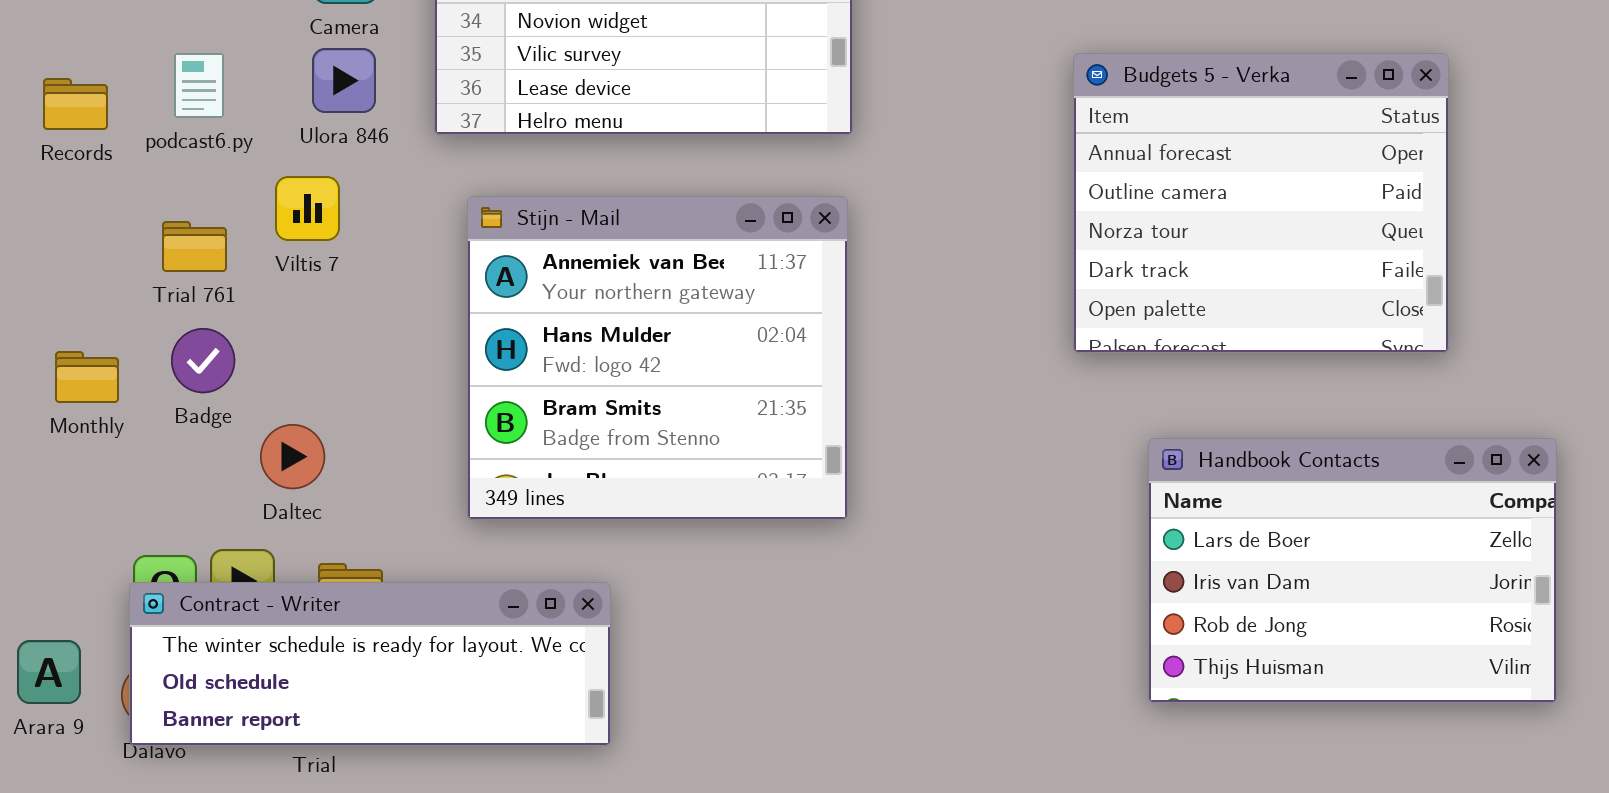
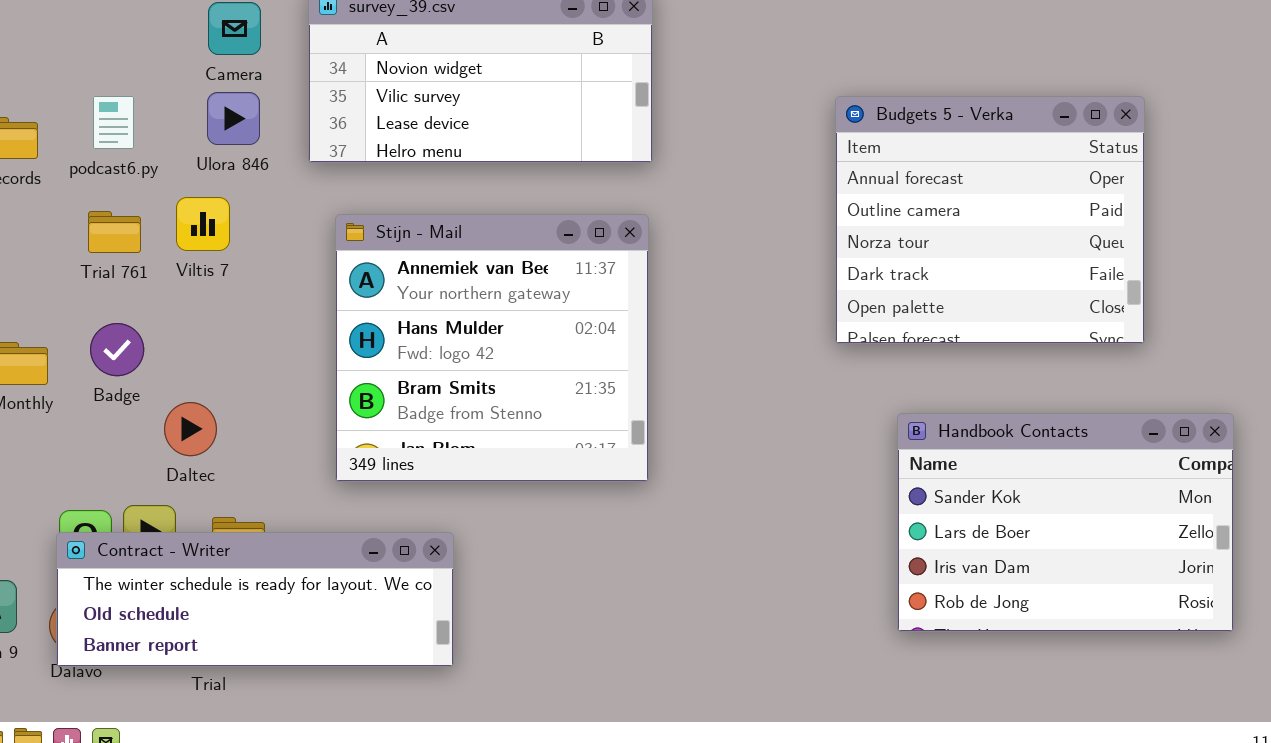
Trial 761: [162,221,227,272] -> [88,211,141,253], moved
Handbook Contacts: [1148,438,1557,703] -> [897,413,1234,632], scrolled up 1 row

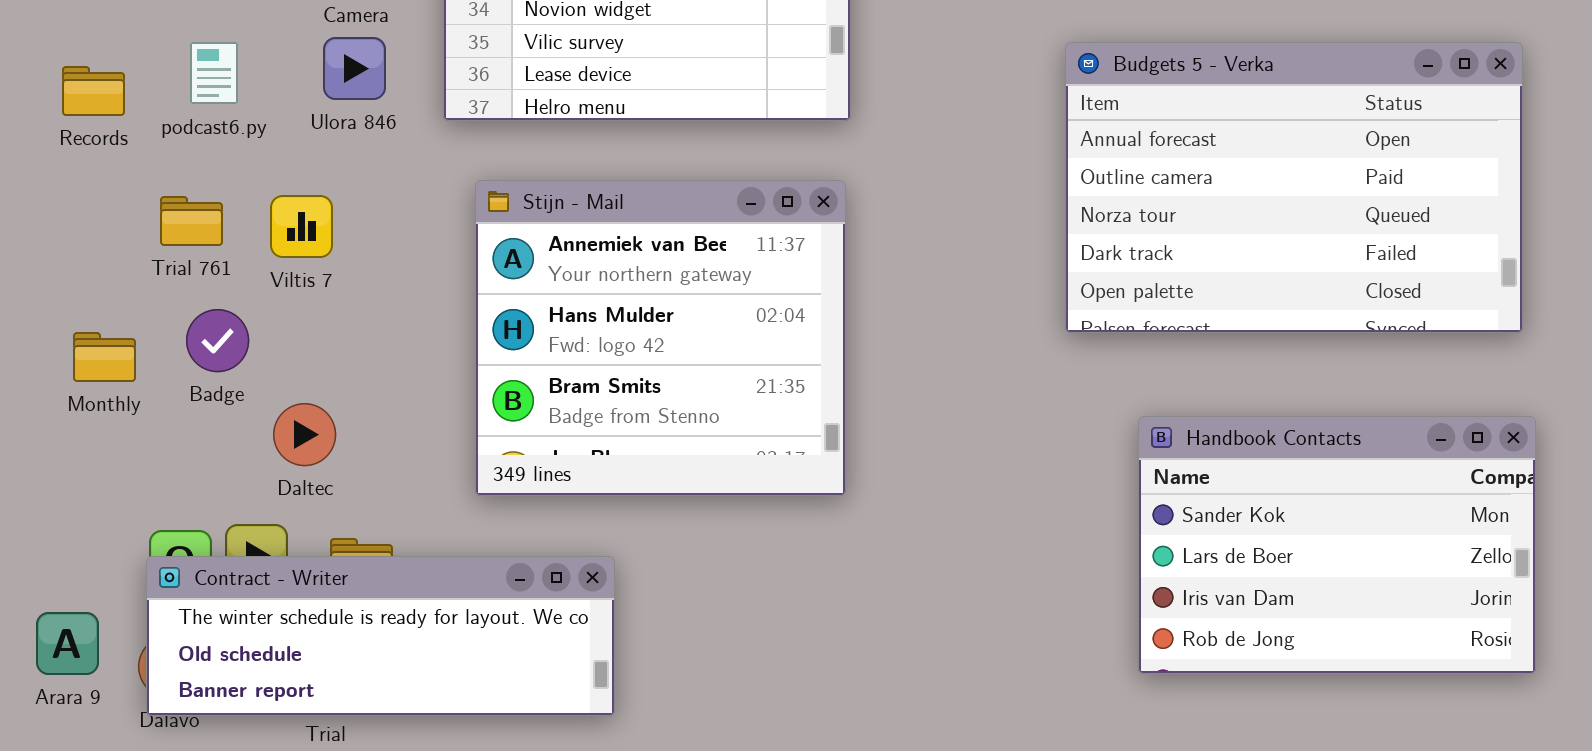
Budgets 5 - Verka: [835,96,1145,344] -> [1065,42,1523,333], resized
Viltis 7: [176,197,230,251] -> [270,195,333,258], moved
Trial 761: [88,211,141,253] -> [160,196,223,246], moved

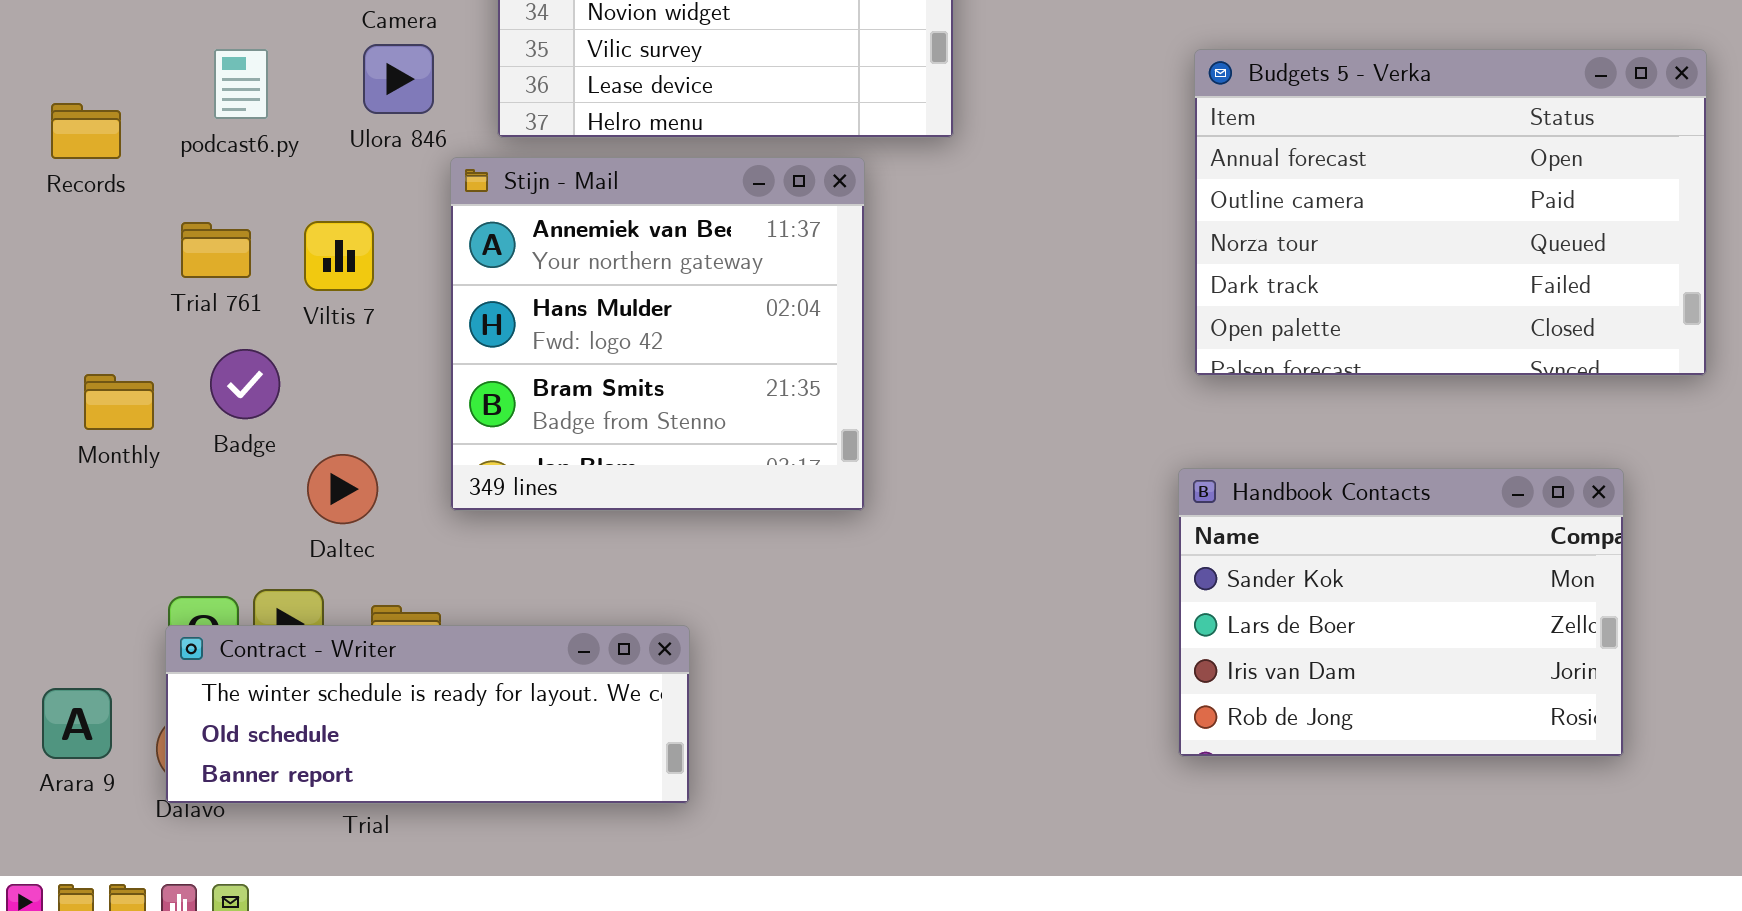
Records: [62,66,125,116] -> [51,103,121,159], moved
Stijn - Mail: [475,180,846,496] -> [450,157,865,511], moved
Handbook Contacts: [1138,416,1536,674] -> [1178,468,1624,757], moved

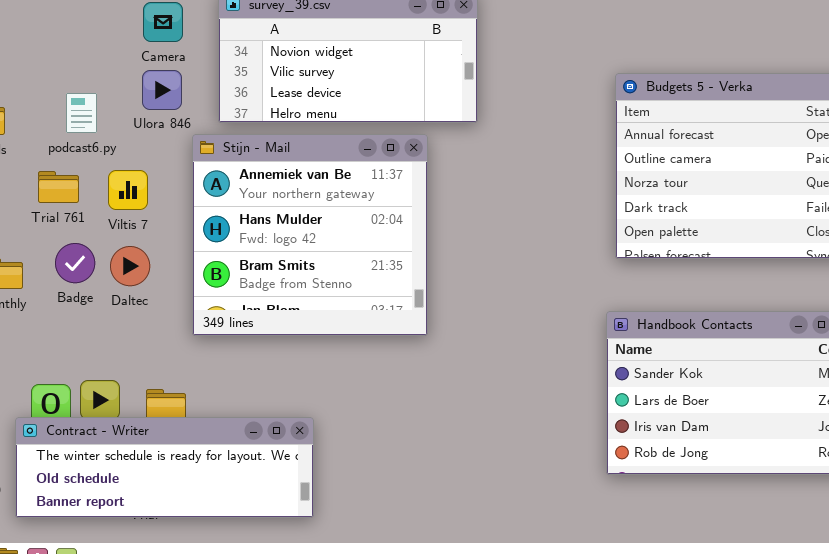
podcast6.py: [214,49,268,119] -> [66,93,97,133], moved
Daltec: [307,454,378,524] -> [110,246,150,286], moved
Contract - Writer: [165,625,690,804] -> [15,417,314,518], moved

